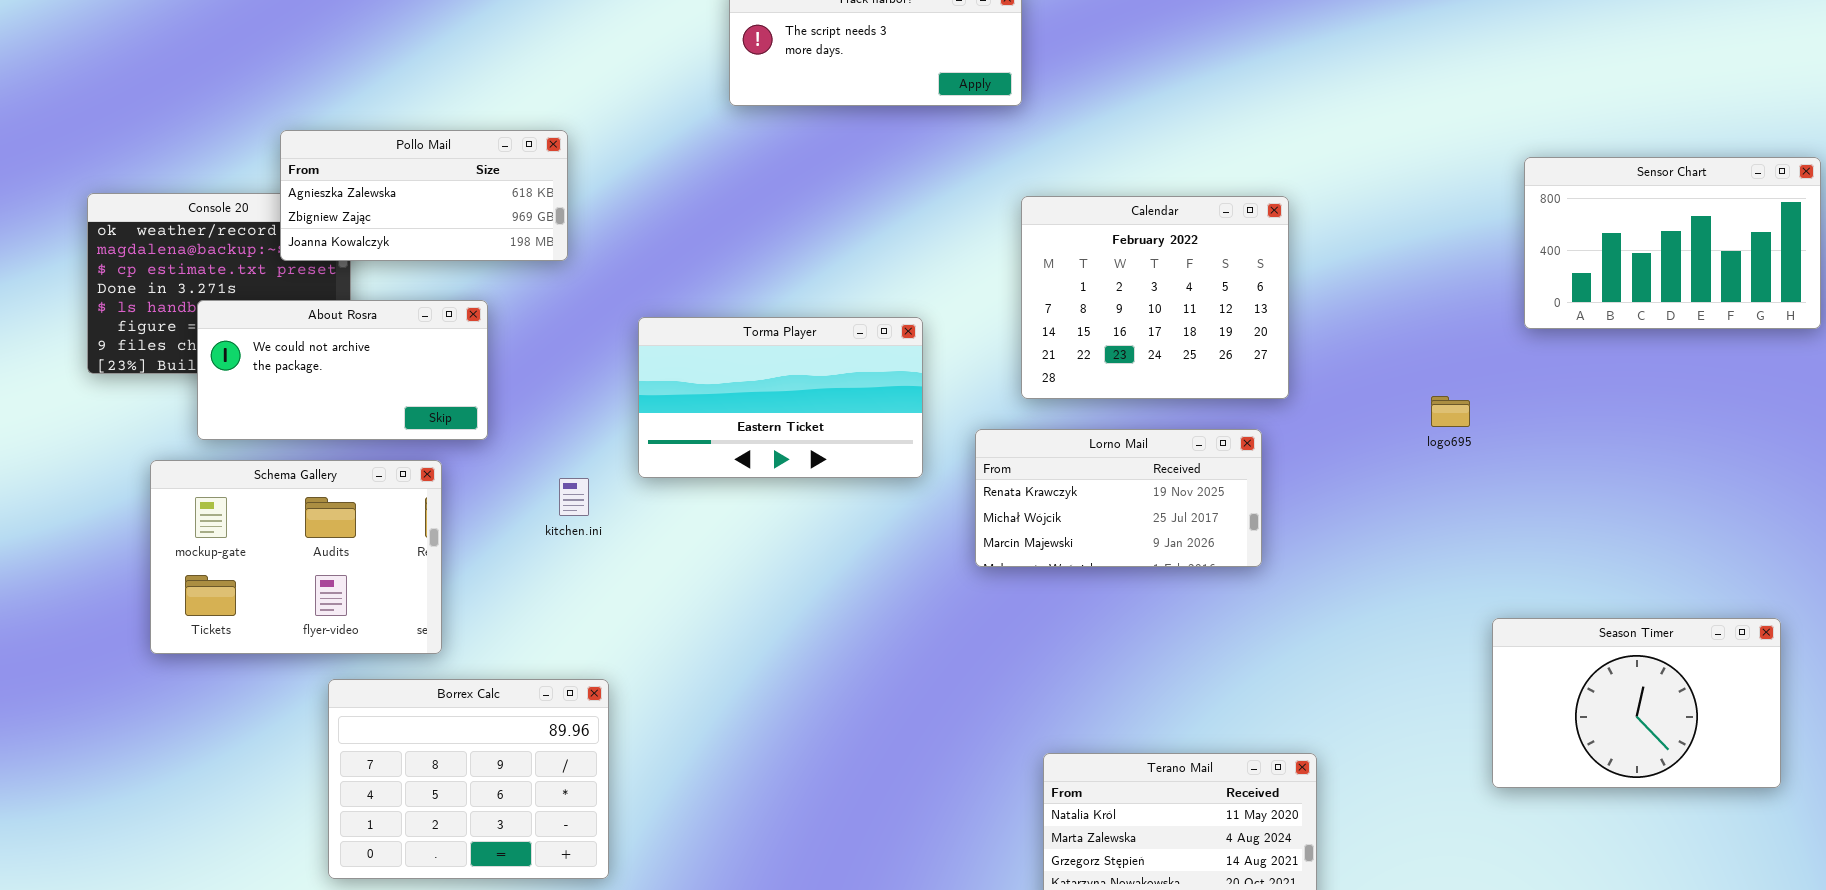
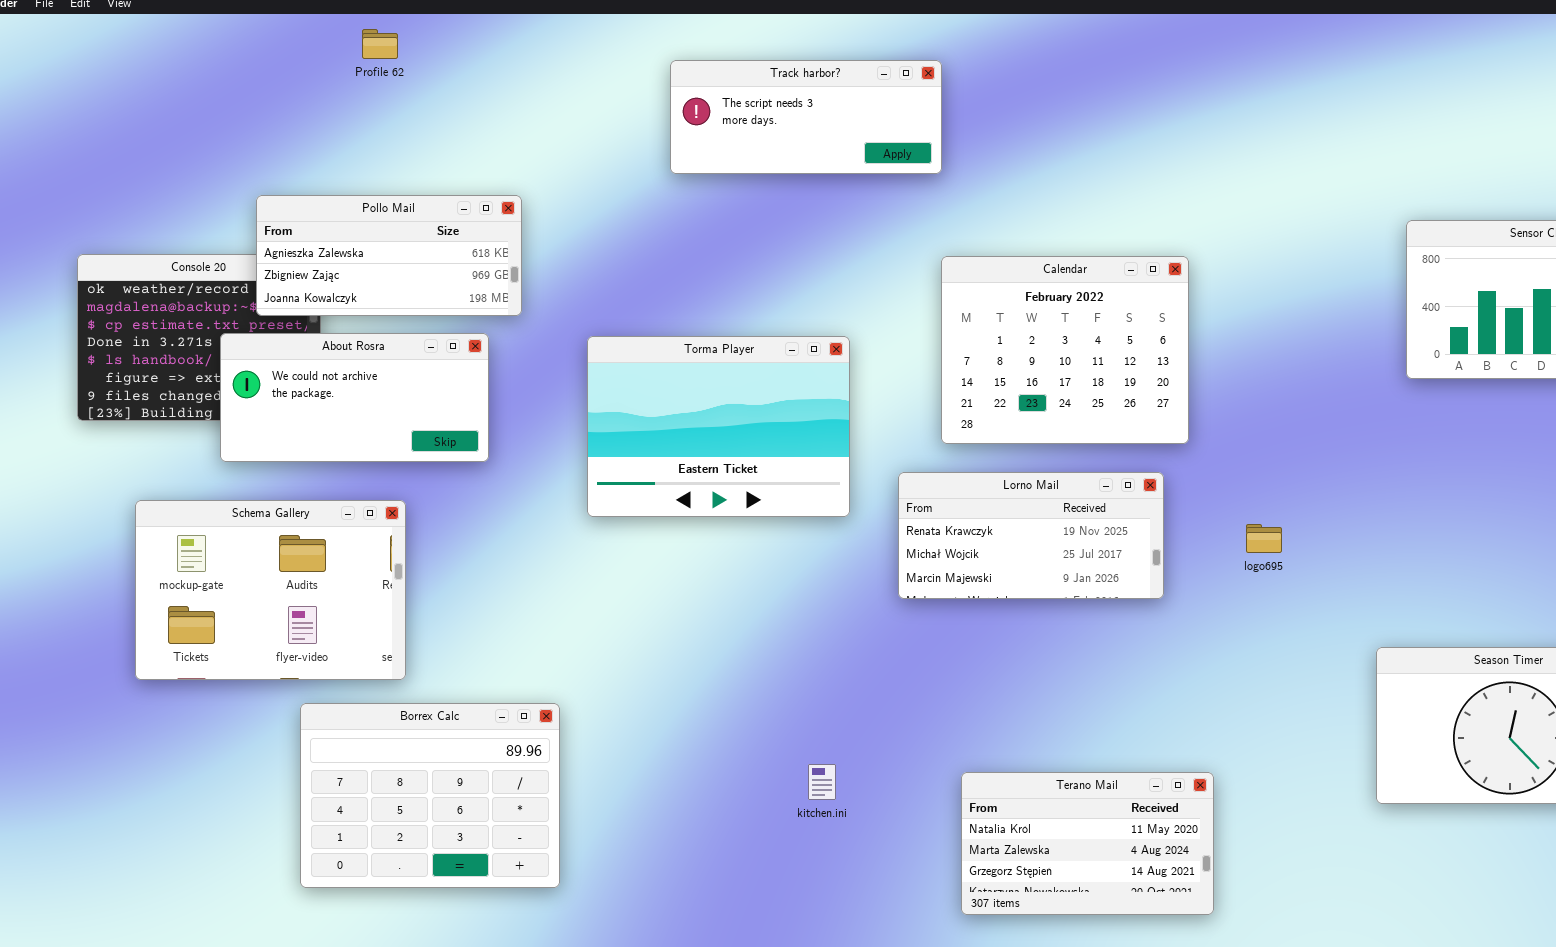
About Rosra: [197,300,488,440] -> [220,333,489,462], moved
Torma Player: [638,317,923,478] -> [587,336,850,517], resized
logo695: [1431,396,1470,427] -> [1246,524,1282,553], moved
kitchen.ini: [559,478,589,516] -> [808,764,836,800], moved

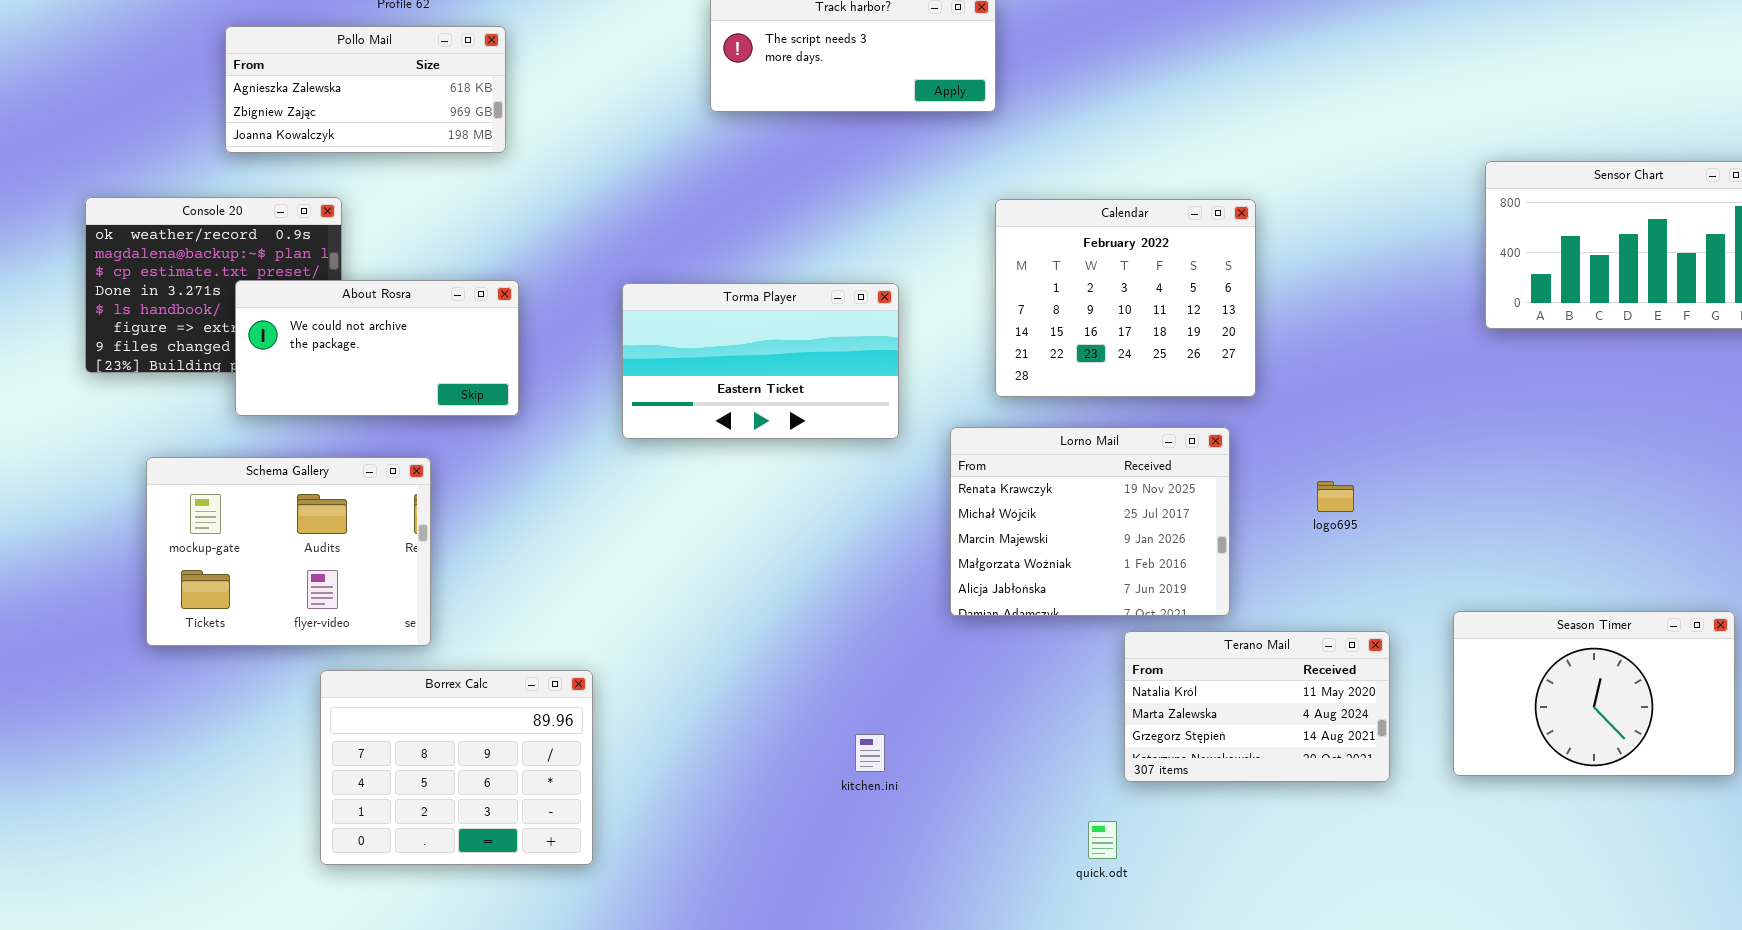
Pollo Mail: [256,195,522,316] -> [225,26,506,153], moved
Torma Player: [587,336,850,517] -> [622,283,899,439], resized
Lorno Mail: [898,472,1164,599] -> [950,427,1230,616], resized
Terano Mail: [961,772,1214,915] -> [1124,631,1390,782], moved

